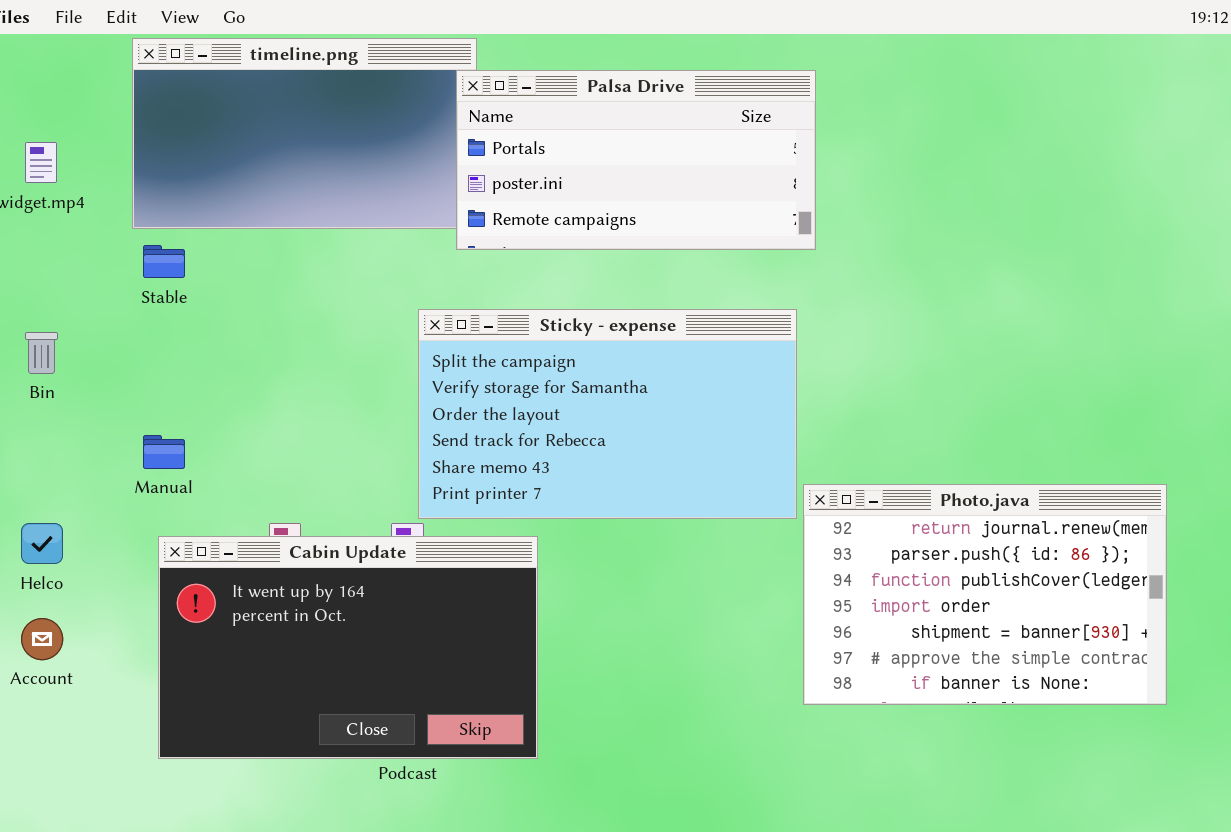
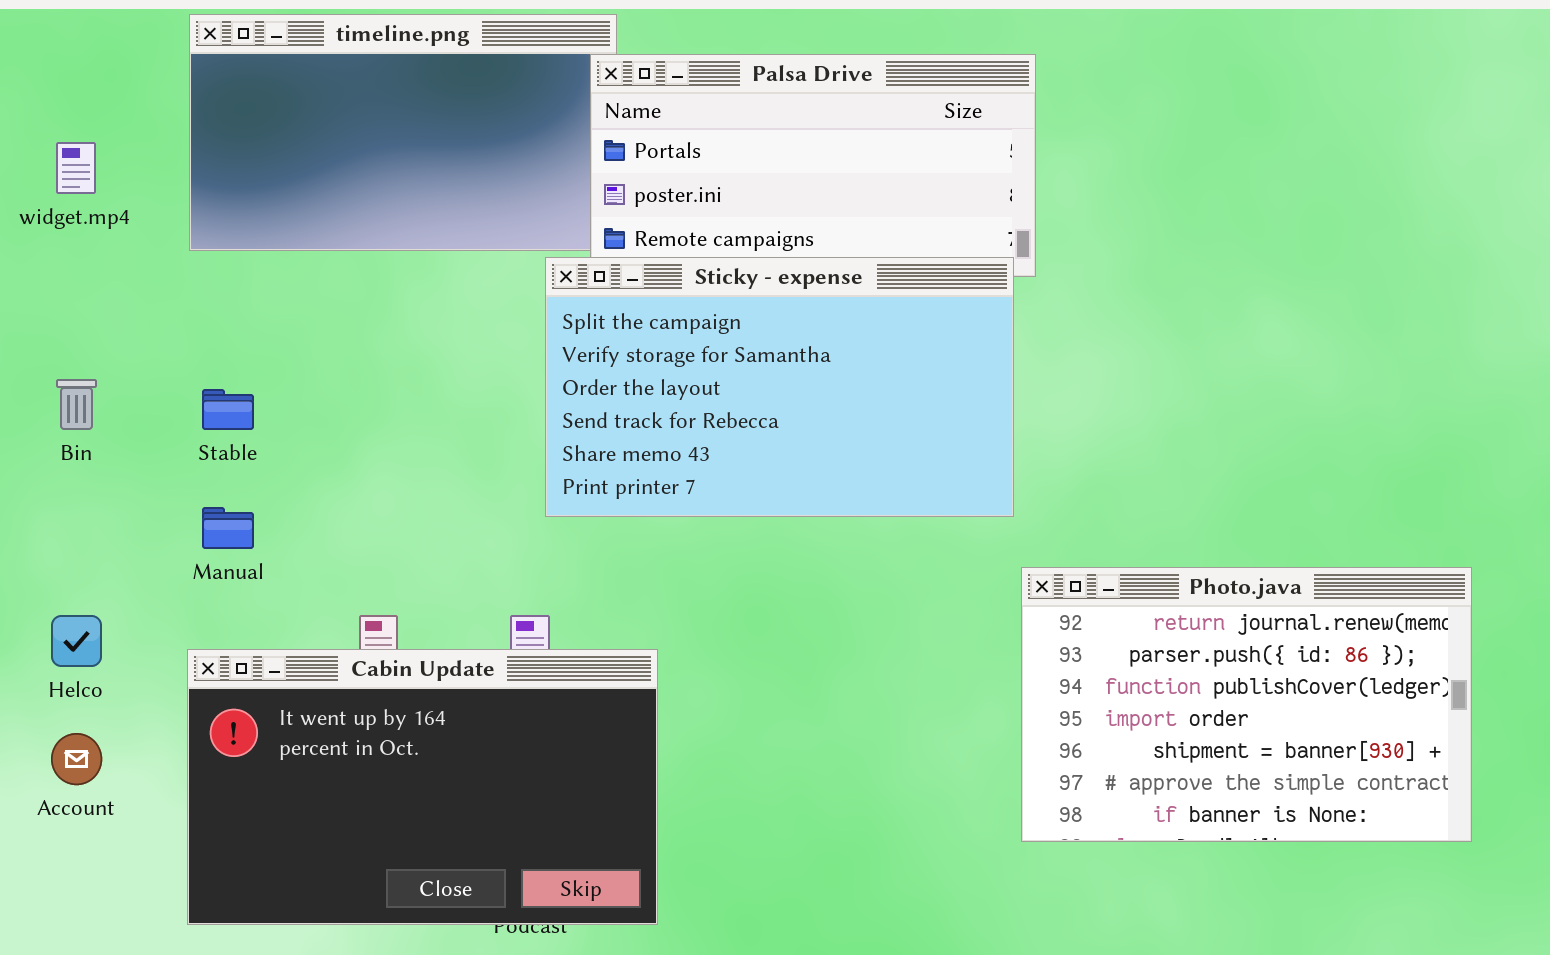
Stable: [143,245,185,278] -> [202,389,254,430], moved
Sticky - expense: [418,309,797,519] -> [545,257,1014,517], moved
Cabin Update: [158,536,538,759] -> [187,649,658,925], moved

